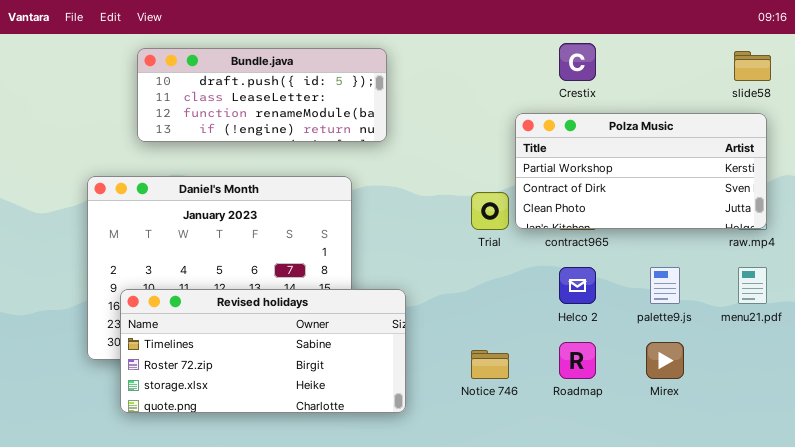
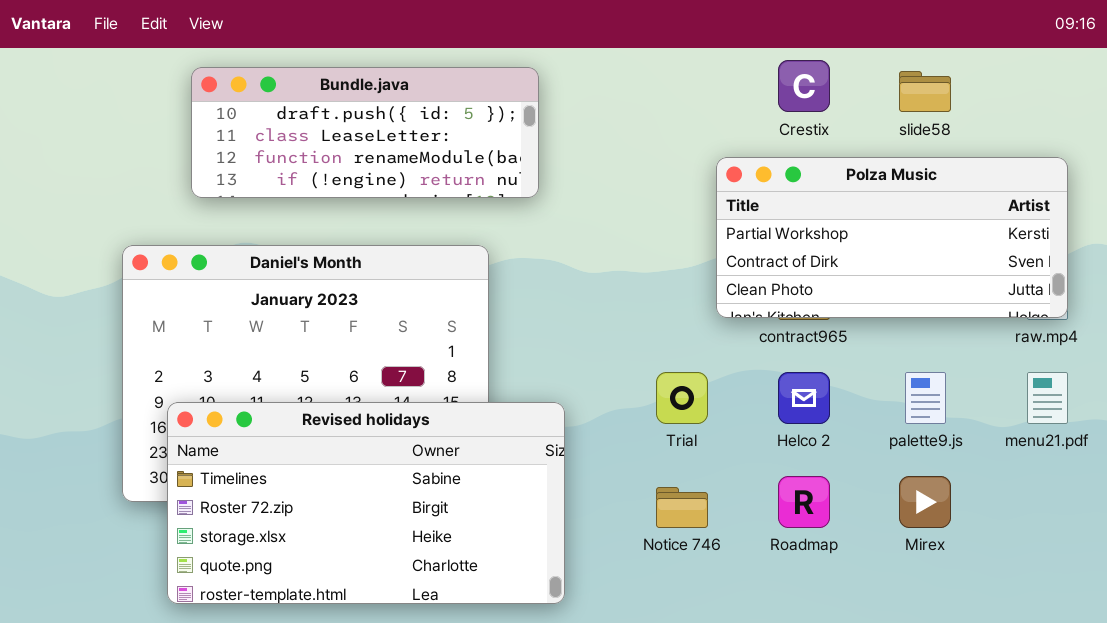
slide58: [734,51,771,81] -> [899,71,951,112], moved
Trial: [471,192,509,230] -> [656,372,708,424], moved
Revised holidays: [120,289,406,413] -> [167,402,565,604], resized

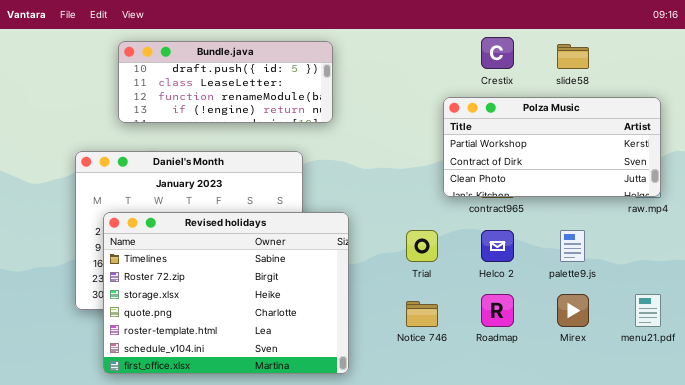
menu21.pdf: [1027,372,1068,424] -> [635,294,661,327], moved
Revised holidays: [167,402,565,604] -> [103,212,349,374], resized

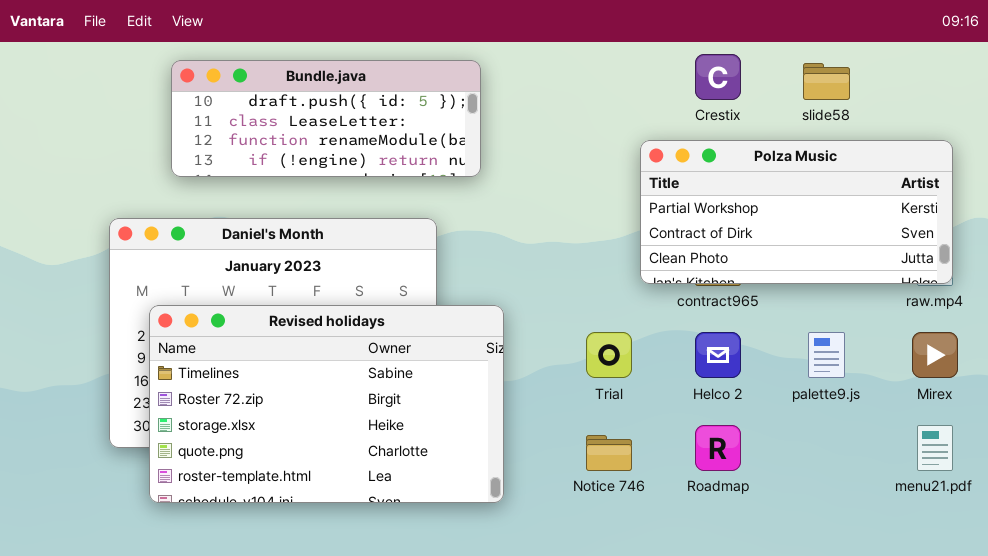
Revised holidays: [103,212,349,374] -> [149,305,504,503], resized
Mirex: [557,294,589,327] -> [912,332,958,378], moved

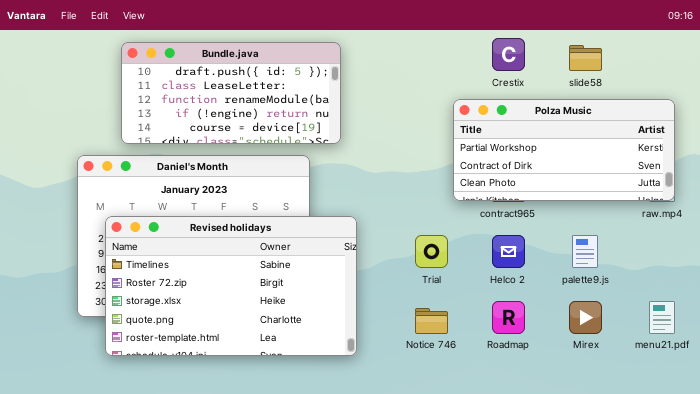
Bundle.java: [171,60,481,177] -> [121,42,341,144], resized
Mirex: [912,332,958,378] -> [569,301,602,334], moved

